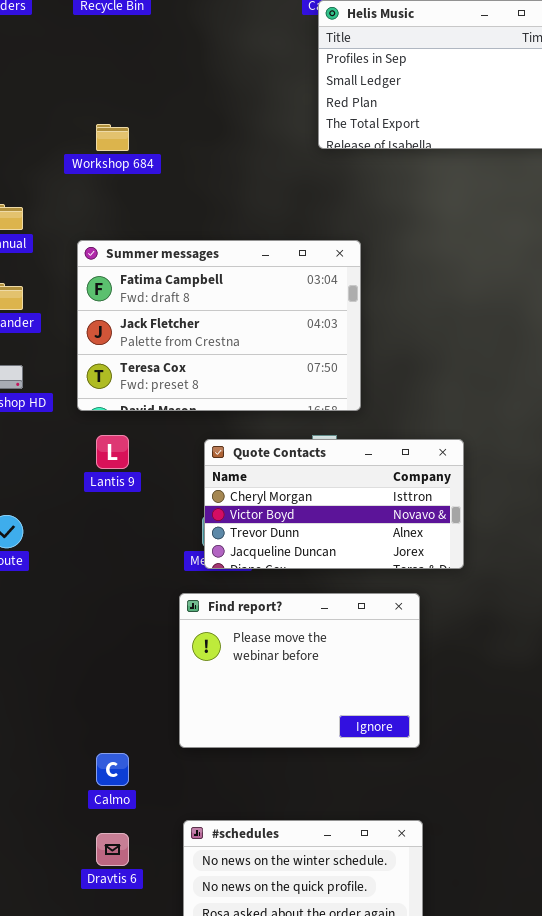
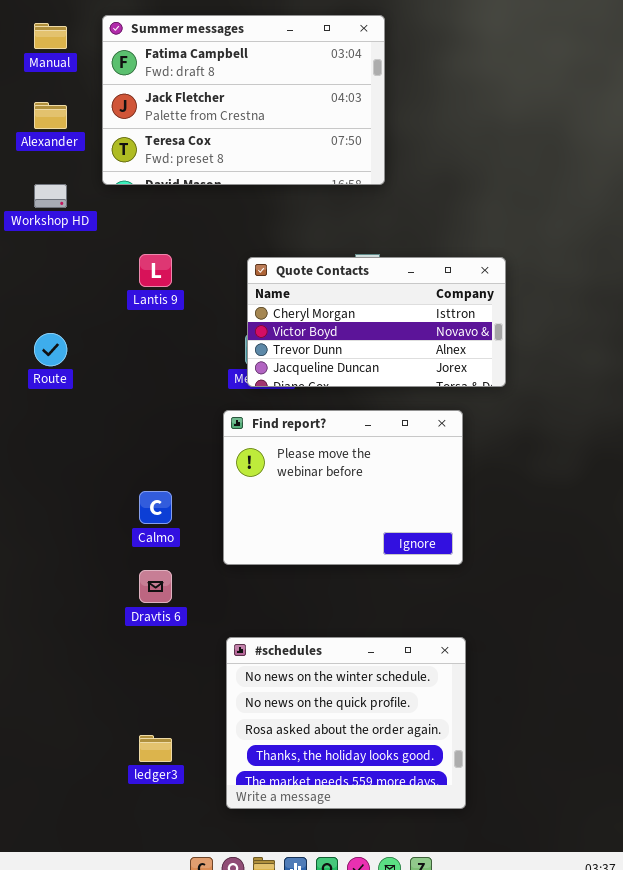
Summer messages: [77,240,361,411] -> [102,15,385,185], moved
Calmo: [96,753,129,786] -> [139,491,172,524], moved
Dravtis 6: [96,833,129,866] -> [139,570,172,603], moved

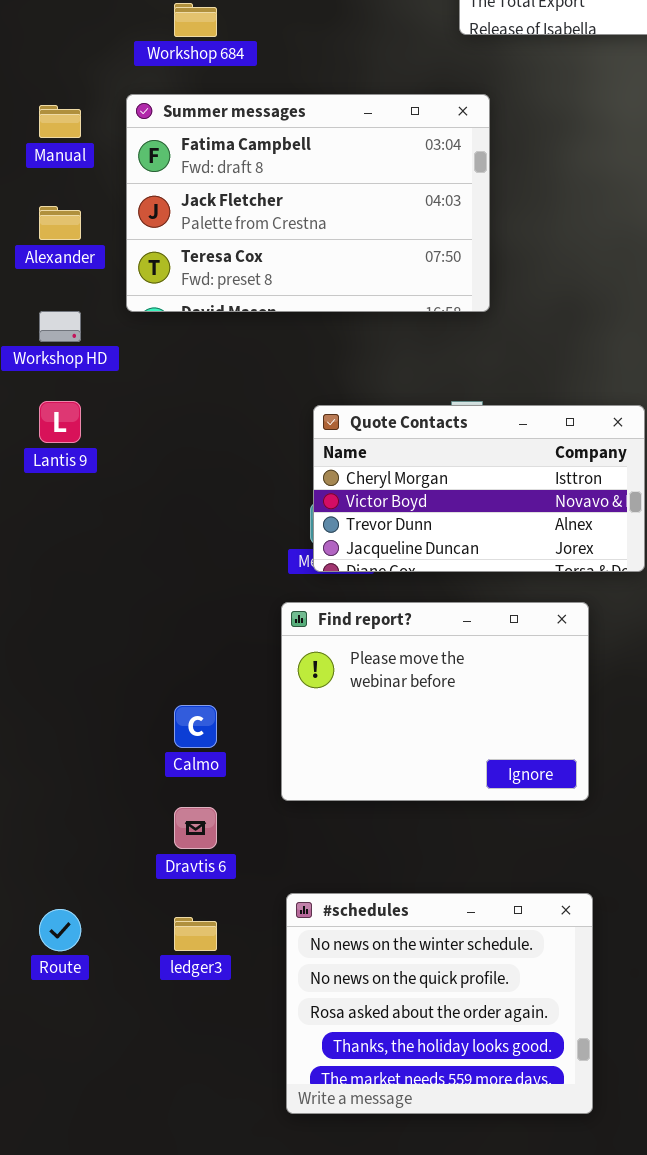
Lantis 9: [139,254,172,287] -> [39,401,81,443], moved
Route: [34,333,67,366] -> [39,909,81,951], moved
ledger3: [139,735,172,762] -> [174,917,217,951], moved

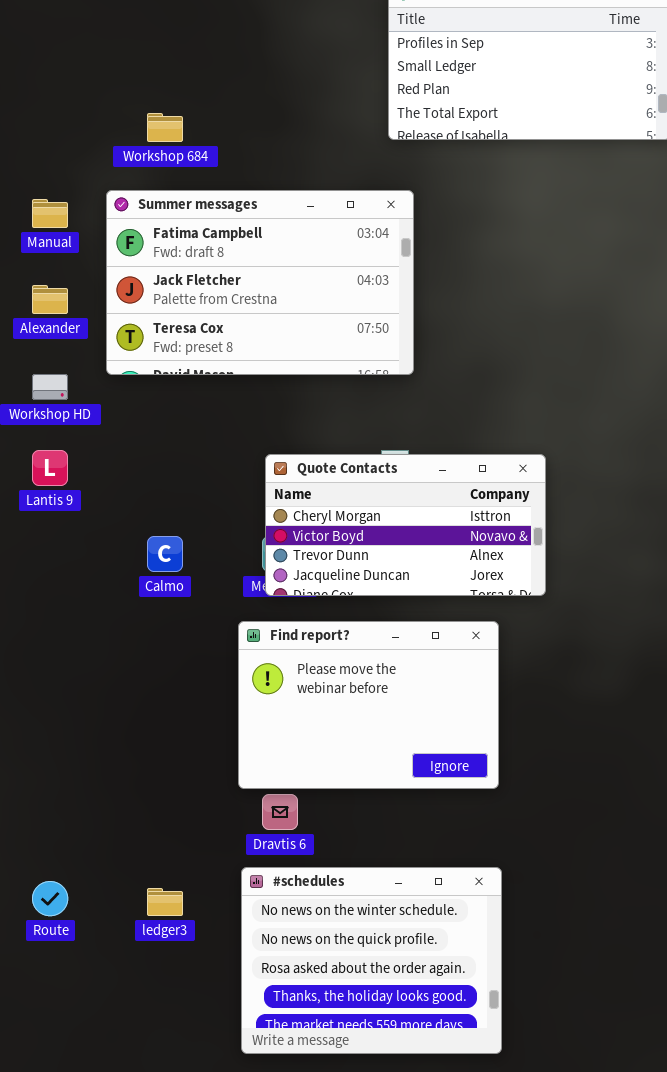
Calmo: [174,705,217,748] -> [147,536,183,572], moved
Dravtis 6: [174,807,217,849] -> [262,794,298,830], moved

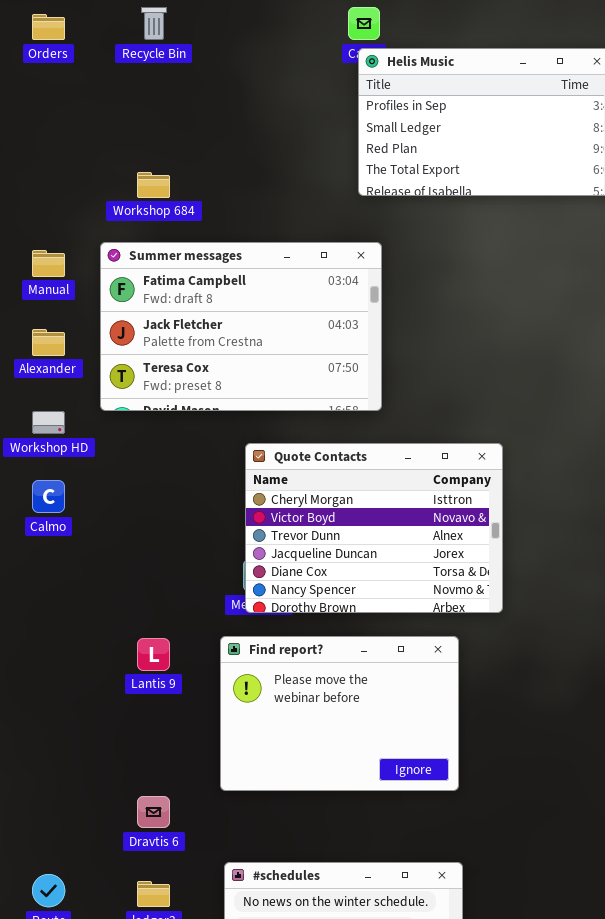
Lantis 9: [32,450,68,486] -> [137,638,170,671], moved
Quote Contacts: [265,454,546,596] -> [245,443,503,613], resized
Calmo: [147,536,183,572] -> [32,480,65,513], moved
Dravtis 6: [262,794,298,830] -> [137,796,170,828], moved

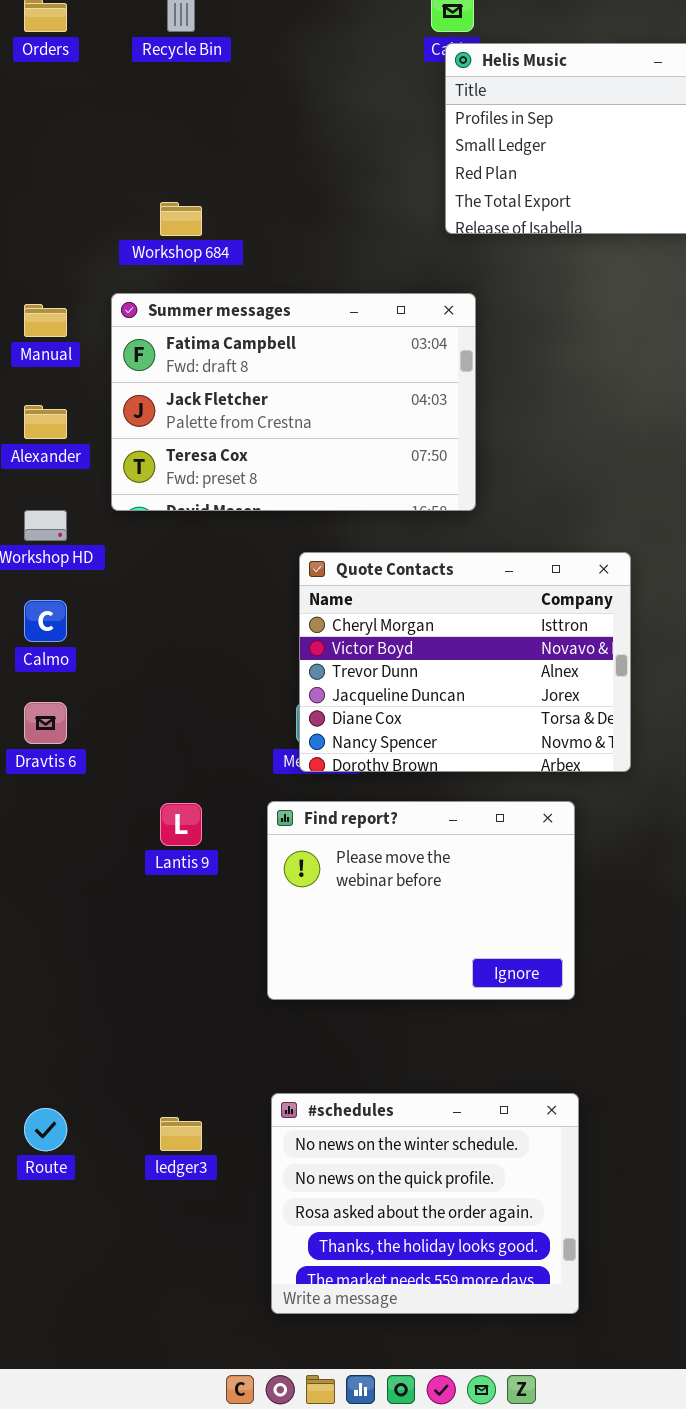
Dravtis 6: [137,796,170,828] -> [24,702,67,744], moved

